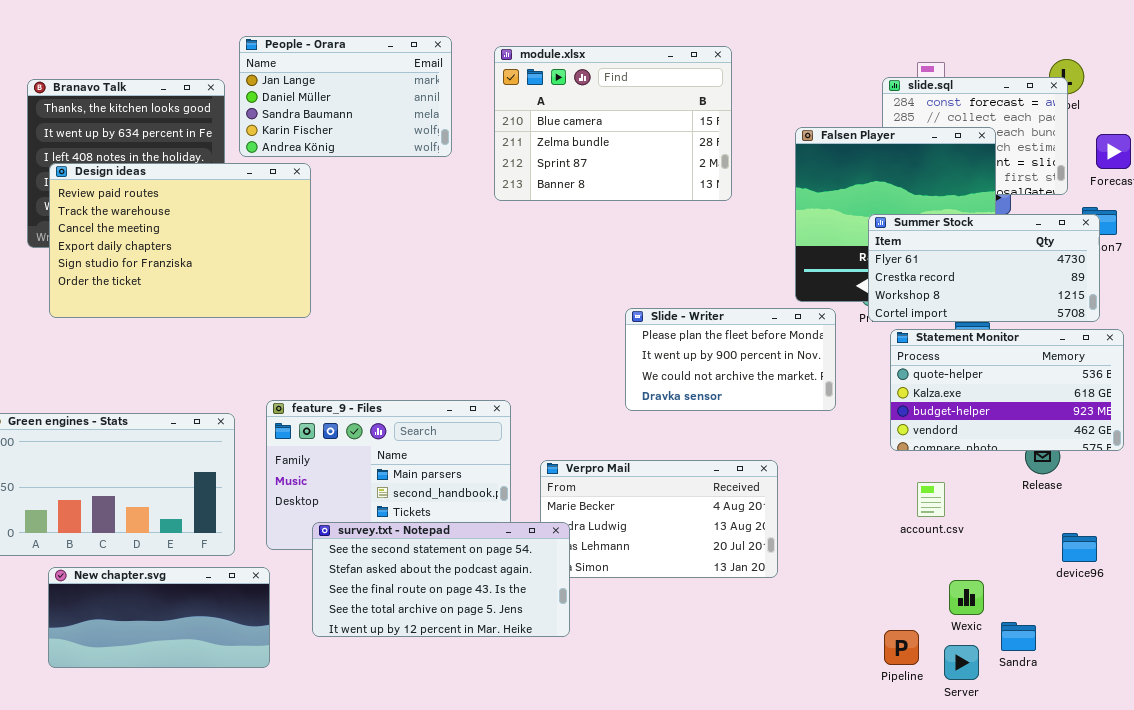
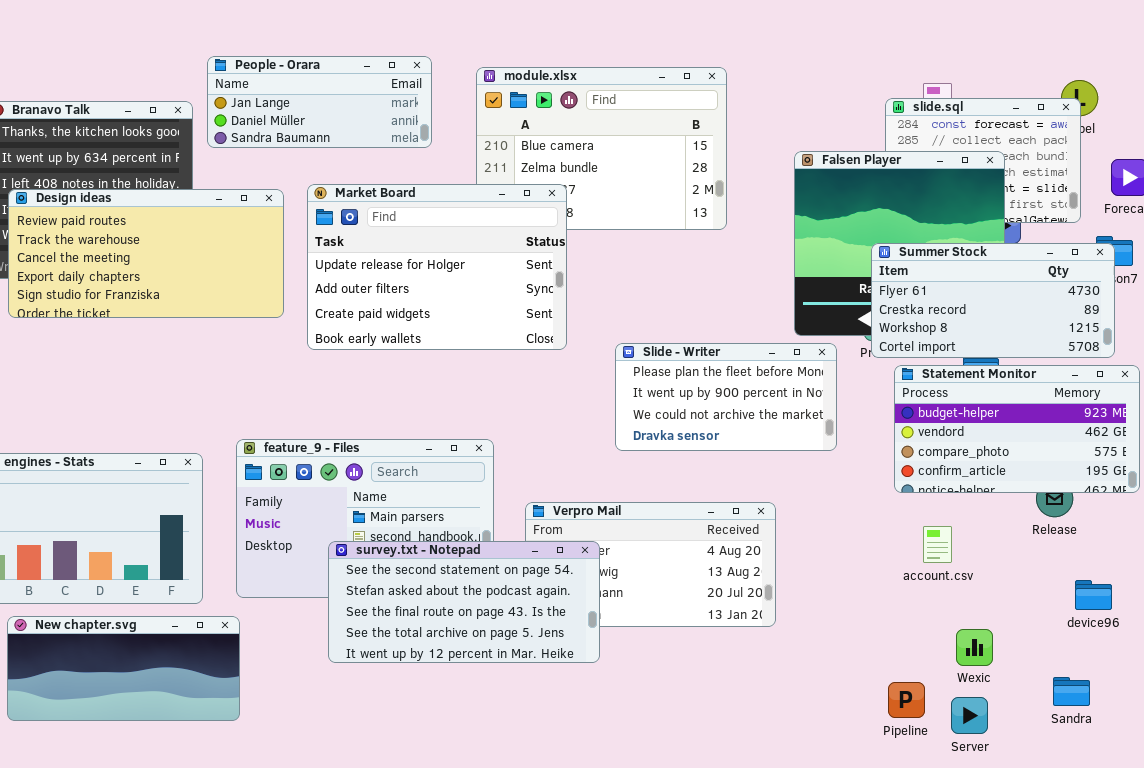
People - Orara: [239,36,452,157] -> [207,56,432,148], resized
Market Board: none -> [307,184,567,350], opened
Design ideas: [49,163,311,318] -> [8,189,284,318], resized
Statement Monitor: [890,329,1124,451] -> [894,365,1140,493], scrolled down 2 rows
survey.txt - Notepad: [312,522,570,637] -> [328,541,600,663], moved
Sandra: [1001,622,1036,651] -> [1053,677,1090,706], moved

